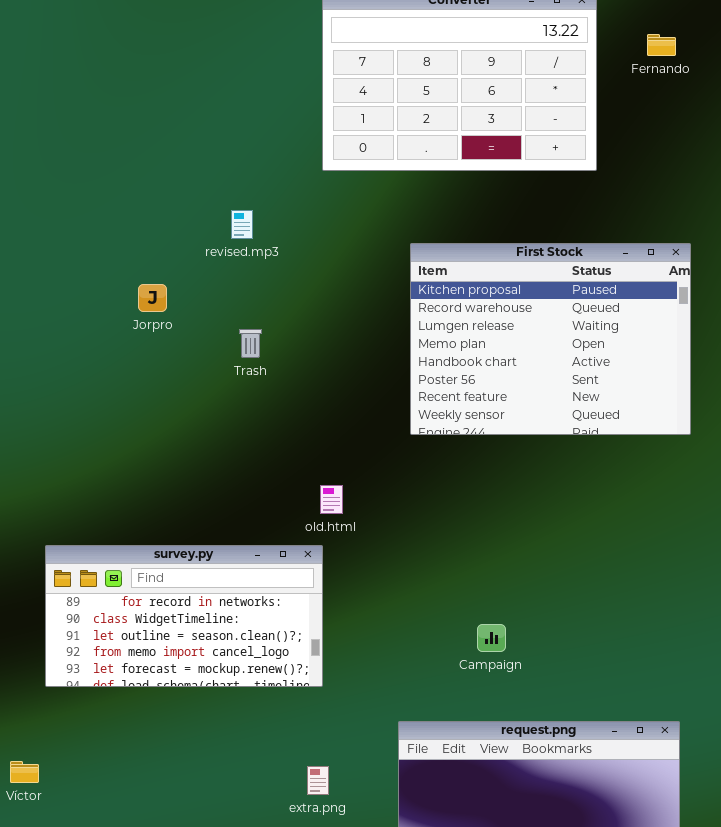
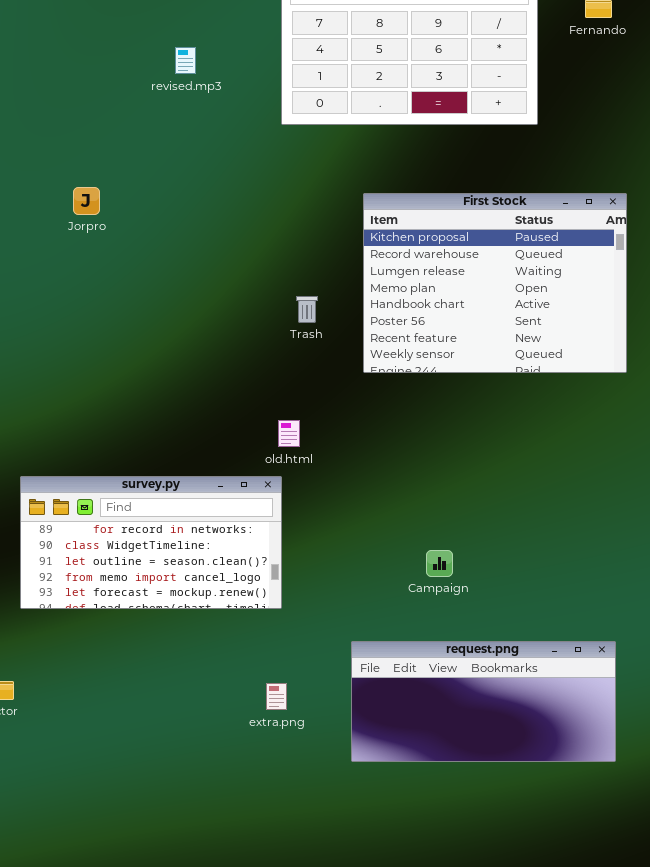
revised.mp3: [231,210,253,239] -> [175,47,196,74], moved
Jorpro: [138,284,167,312] -> [73,187,100,215], moved
Trash: [239,329,262,358] -> [296,296,318,323], moved

